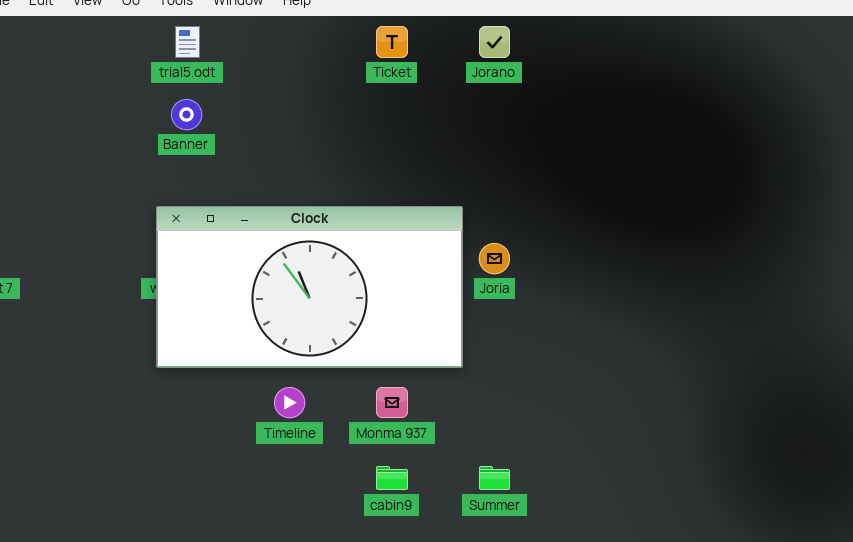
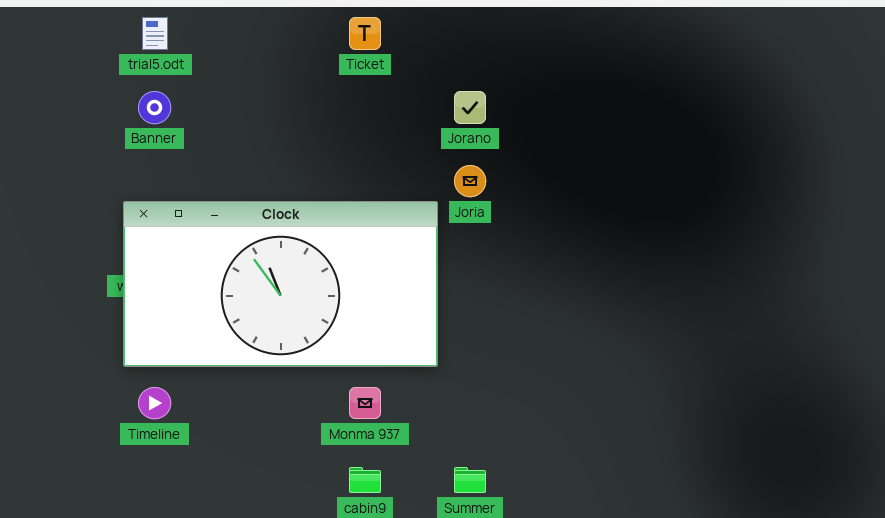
Jorano: [479,26,510,58] -> [454,91,486,124], moved
Joria: [479,243,510,274] -> [454,165,486,197], moved
Timeline: [274,387,305,418] -> [138,387,171,419], moved

